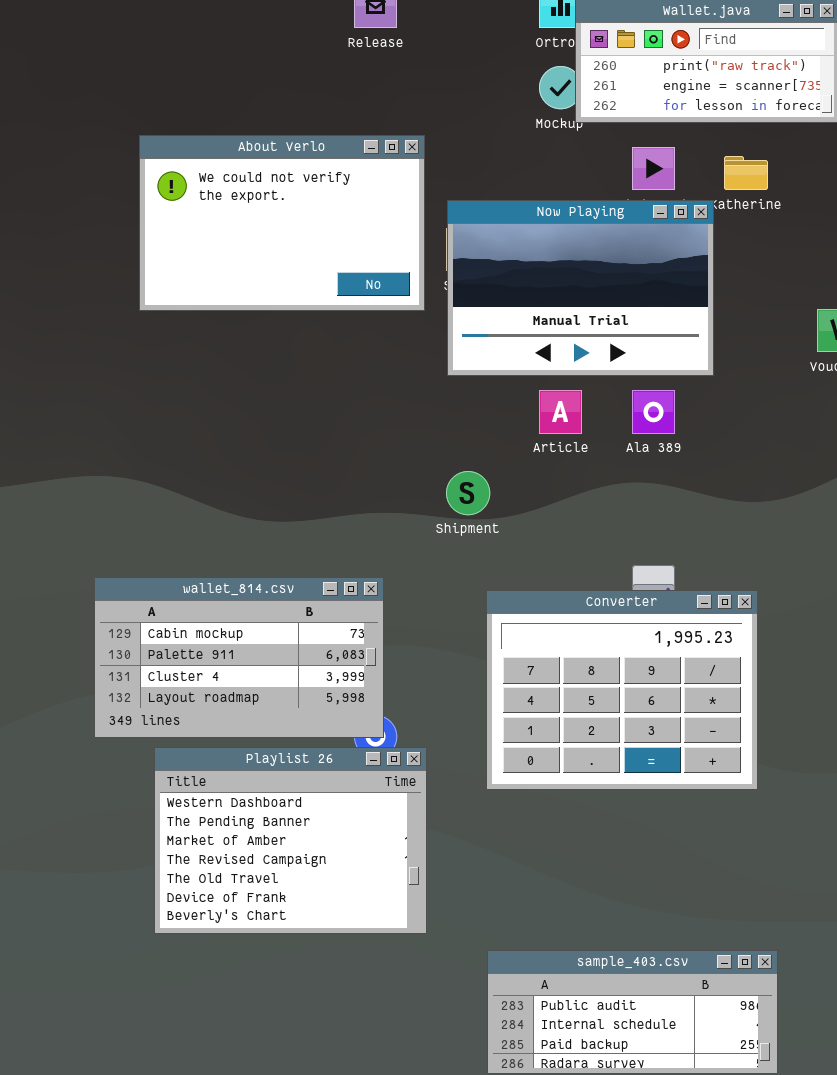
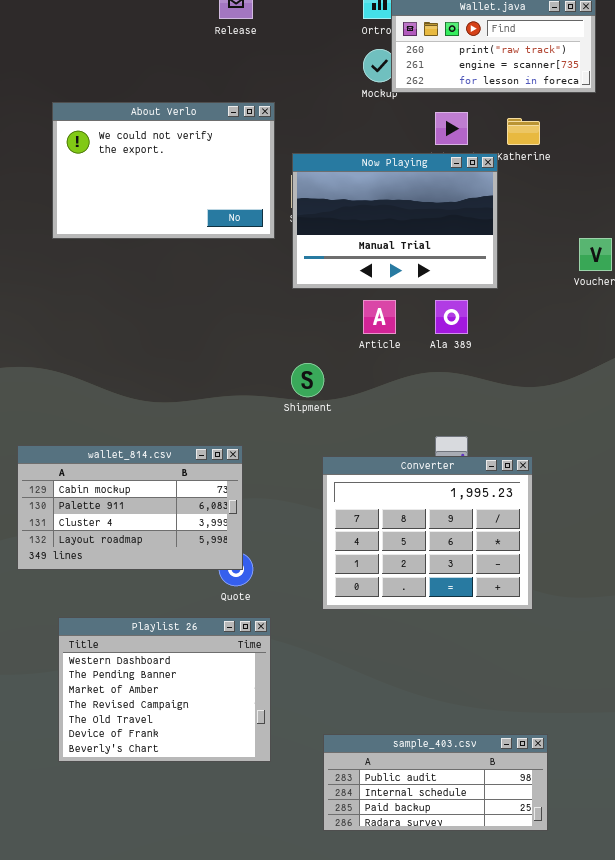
Playlist 26: [154,747,427,934] -> [58,617,271,762], moved

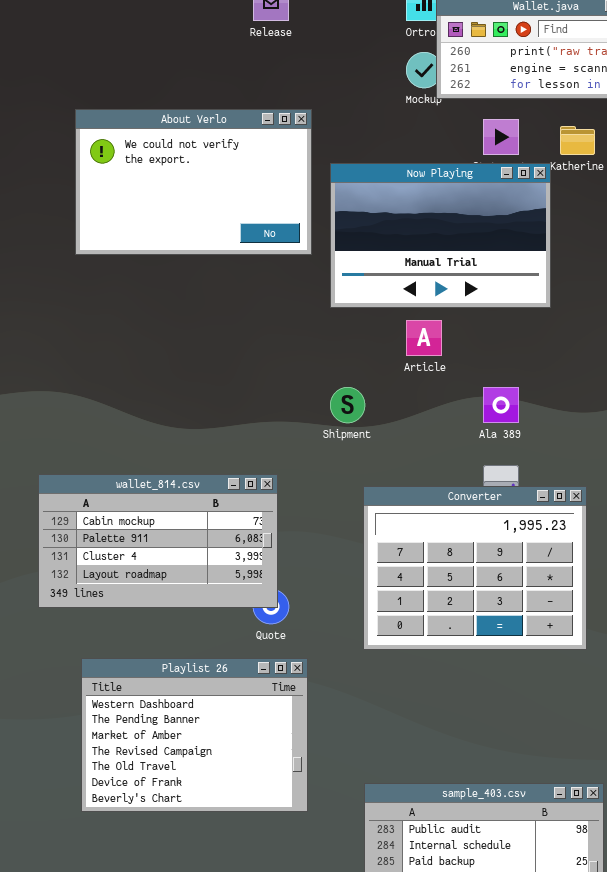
Ala 389: [435,300,468,334] -> [483,387,519,423], moved

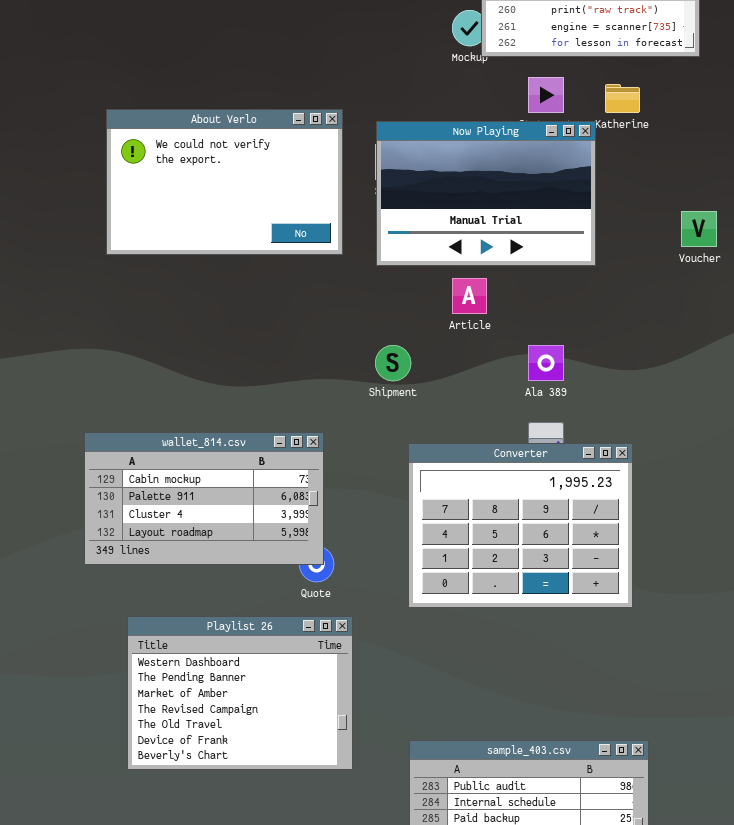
About Verlo: [75,109,312,255] -> [106,109,343,255], moved

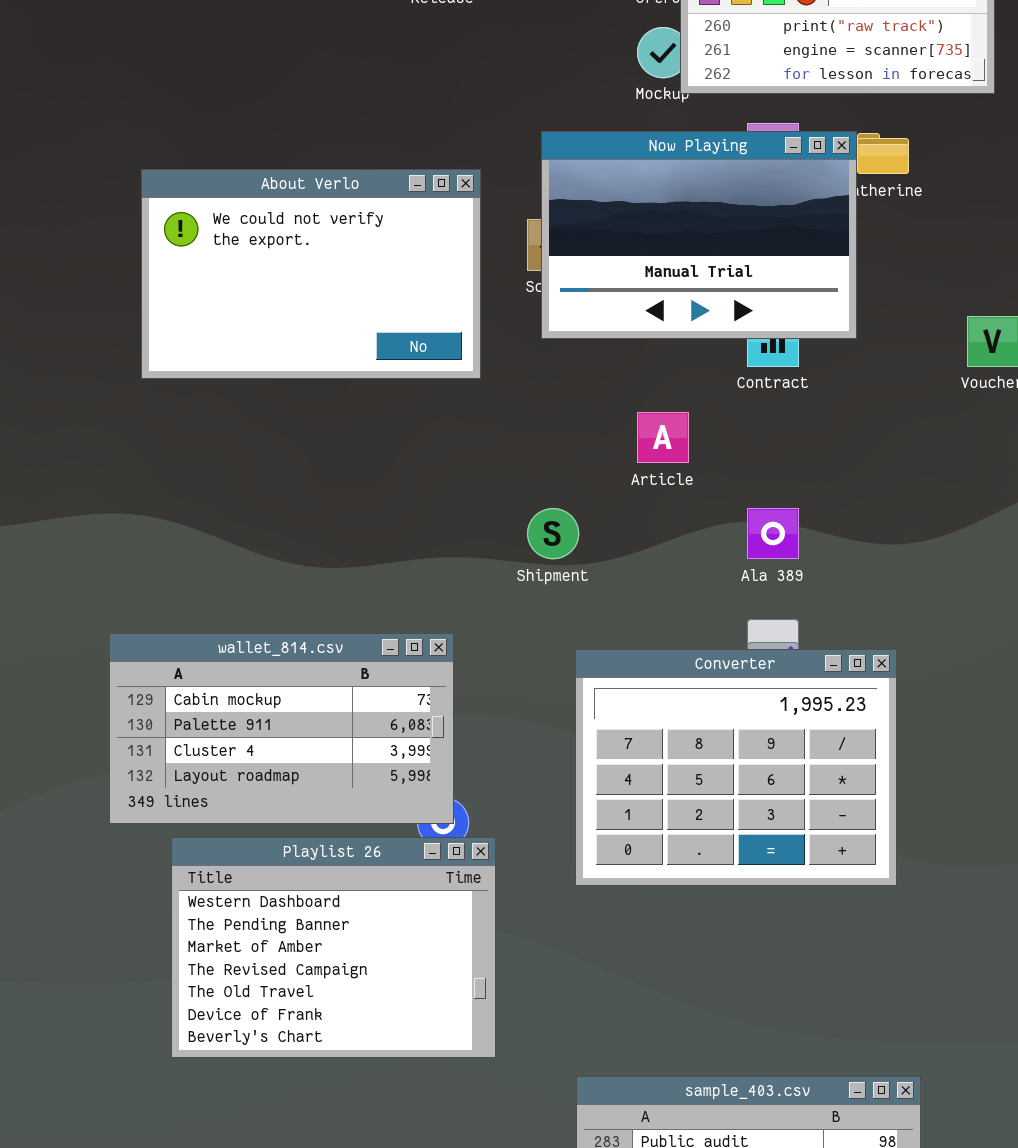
Now Playing: [376,121,596,266] -> [541,131,857,339], moved
Playlist 26: [127,616,353,770] -> [171,837,496,1058], moved

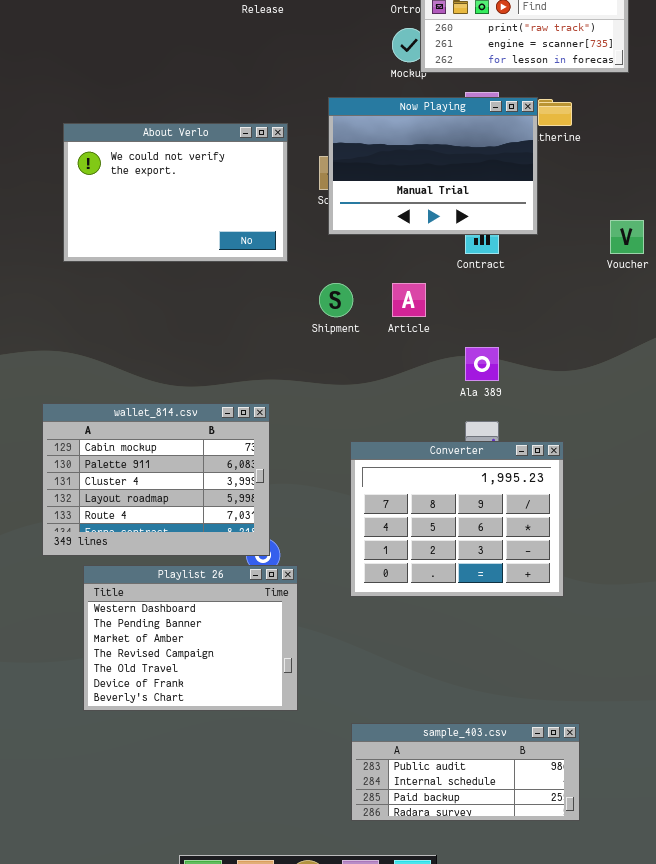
Shipment: [527,508,579,559] -> [319,283,353,317], moved
wallet_814.csv: [109,633,454,824] -> [42,403,270,556], resized

